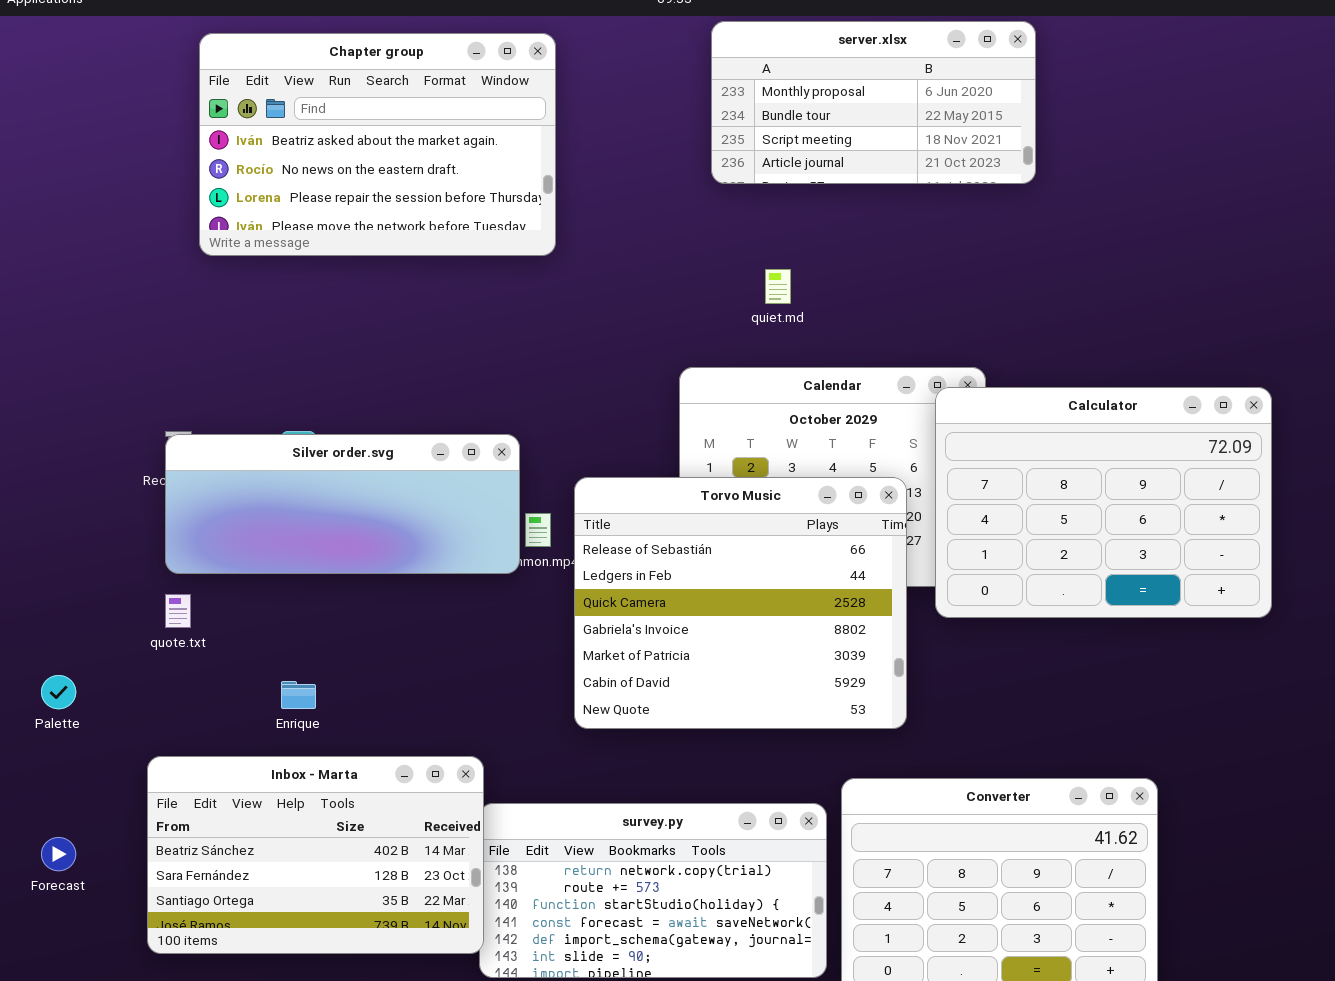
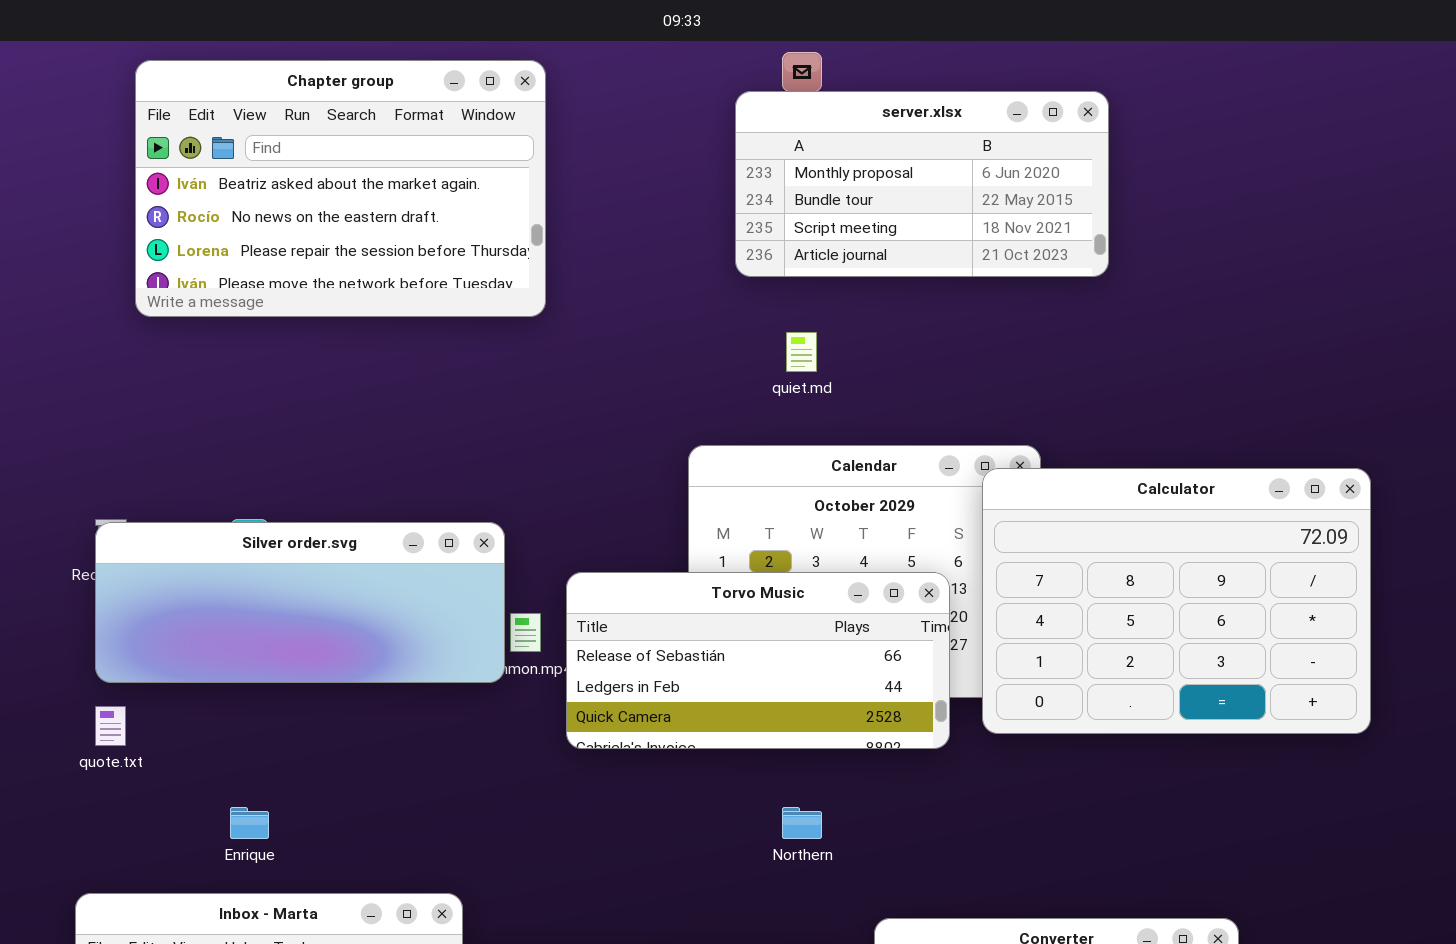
server.xlsx: [711,21,1036,184] -> [735,91,1109,277], moved
Torvo Music: [574,477,907,729] -> [566,572,950,749], resized

